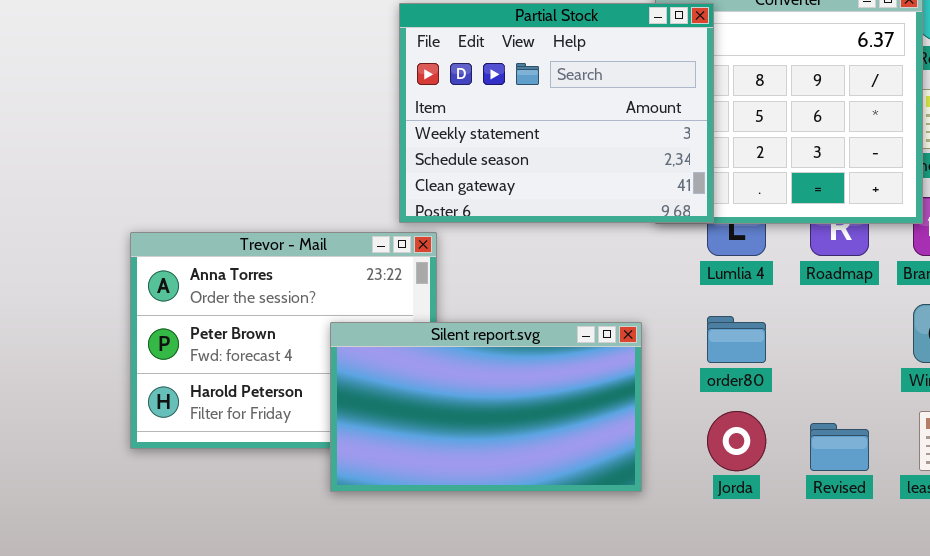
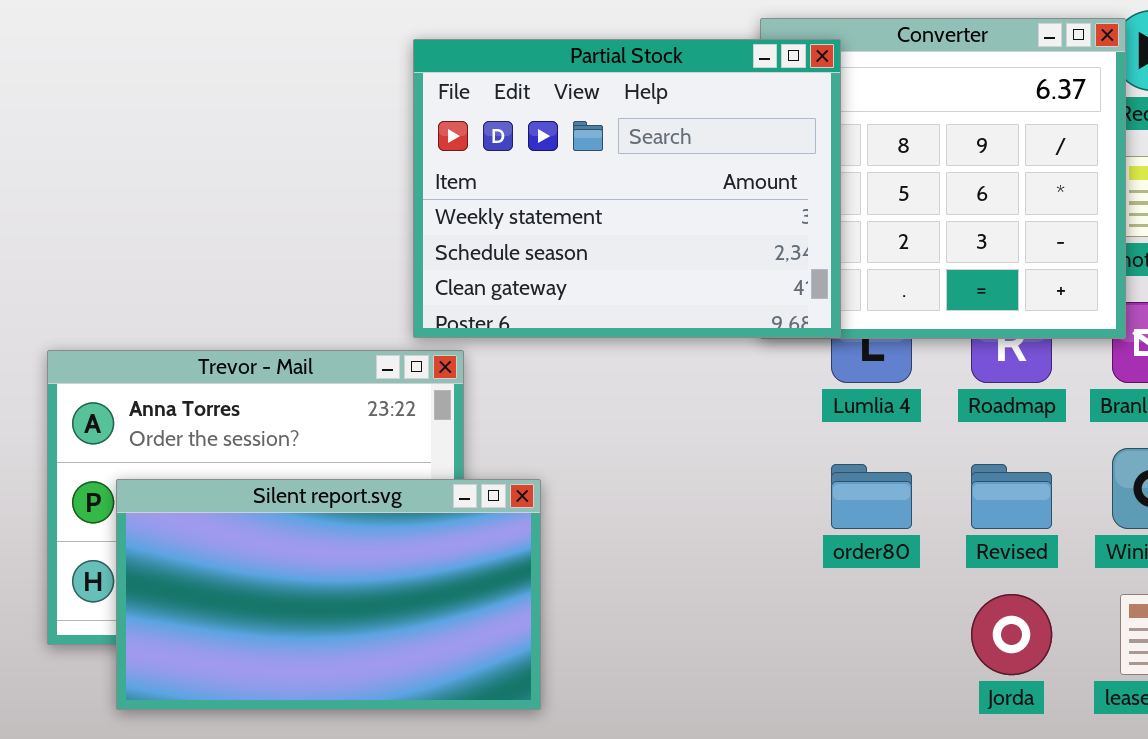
Silent report.svg: [330,322,642,492] -> [116,479,541,710], moved
Jorda: [707,411,766,471] -> [971,594,1052,675], moved
Revised: [810,423,869,471] -> [971,464,1052,529], moved

